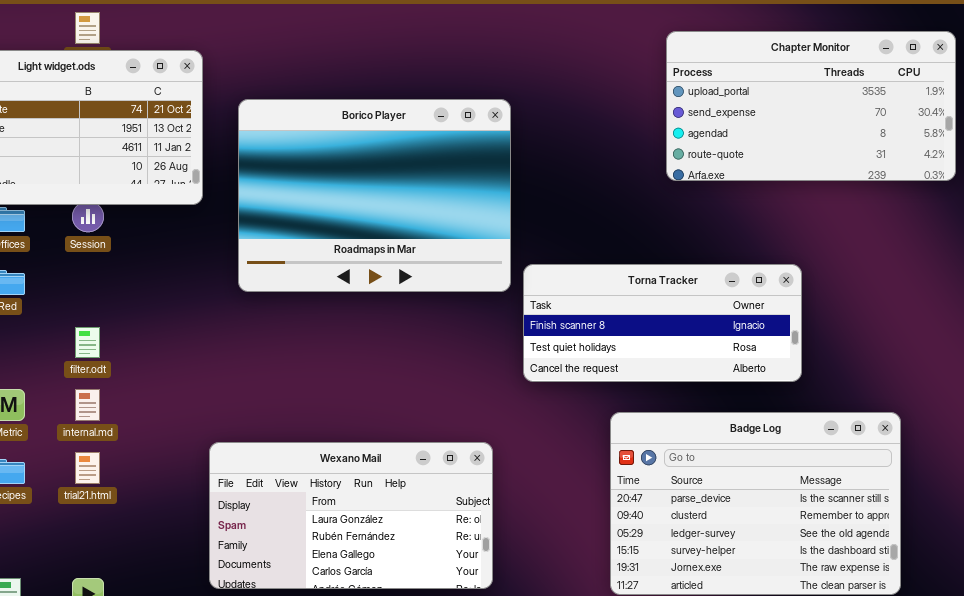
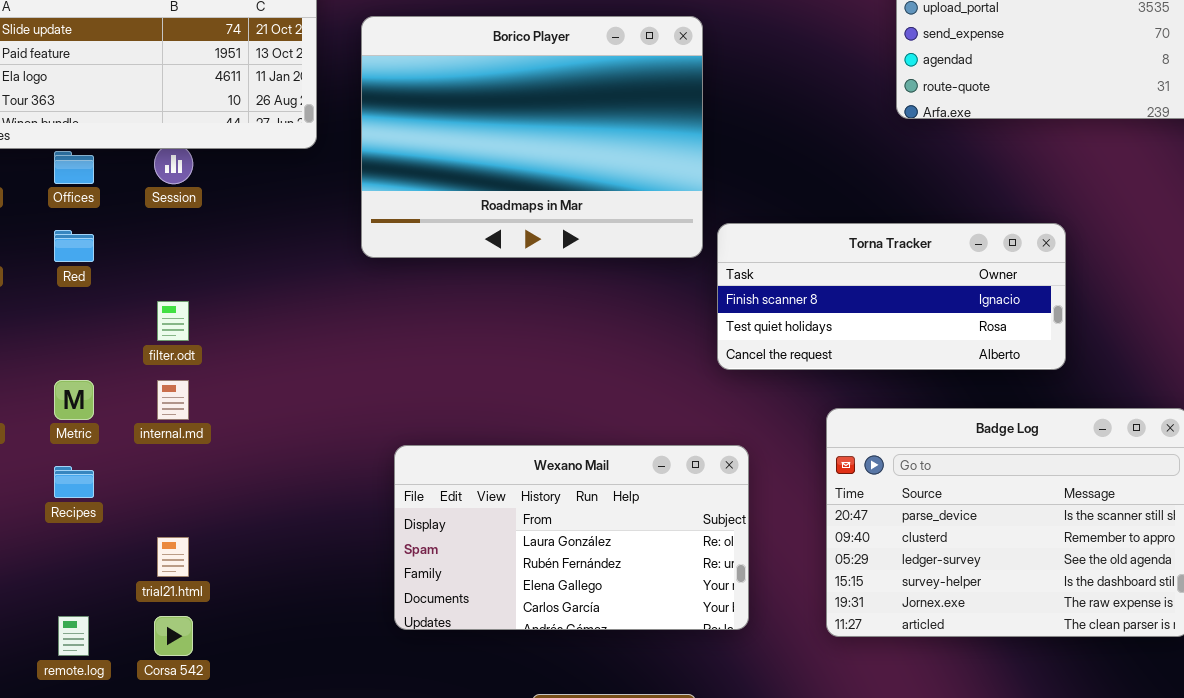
Wexano Mail: [209,442,493,589] -> [394,445,749,630], moved
trial21.html: [75,452,100,484] -> [157,537,189,577], moved

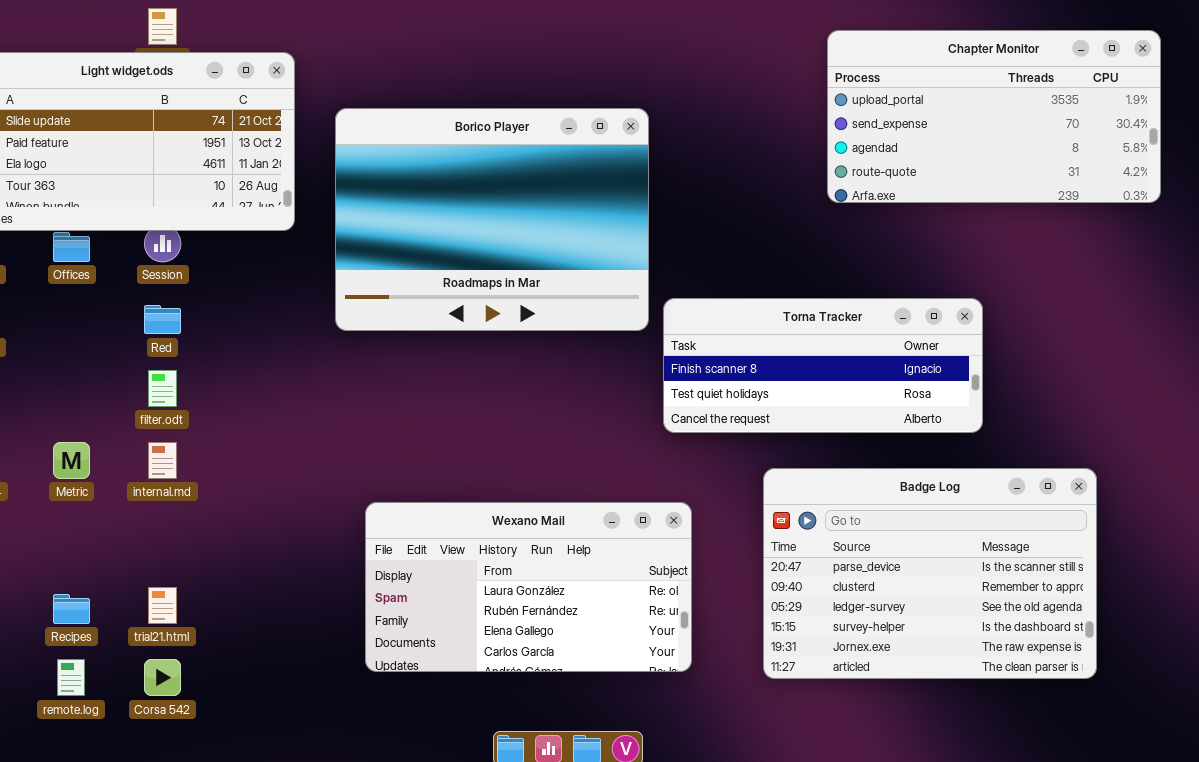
Red: [54,230,94,262] -> [144,305,181,334], moved
Recipes: [54,466,94,498] -> [53,594,90,624], moved

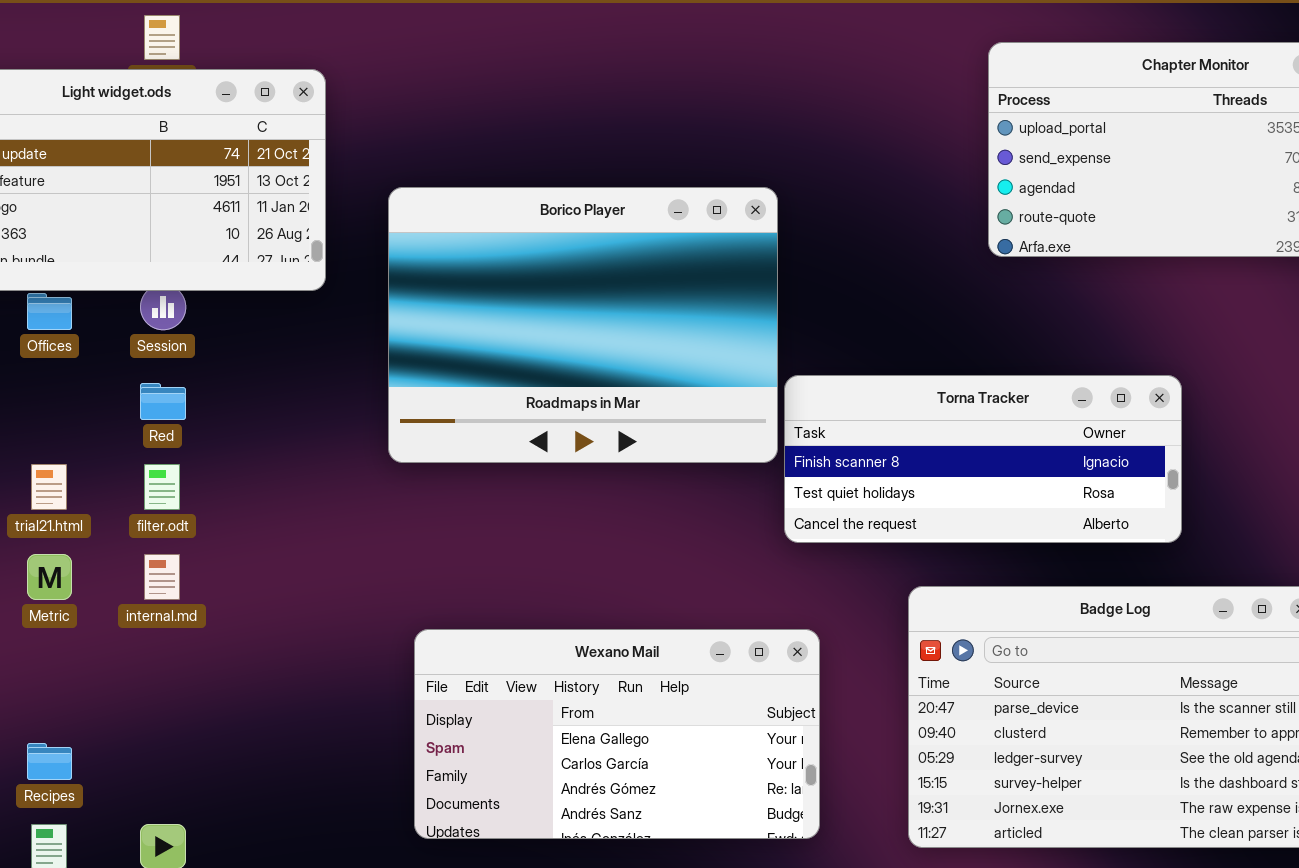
Borico Player: [335,108,649,331] -> [388,187,778,463], moved
Wexano Mail: [365,502,692,672] -> [414,629,820,839], scrolled down 2 rows
trial21.html: [148,587,177,624] -> [31,464,67,510], moved

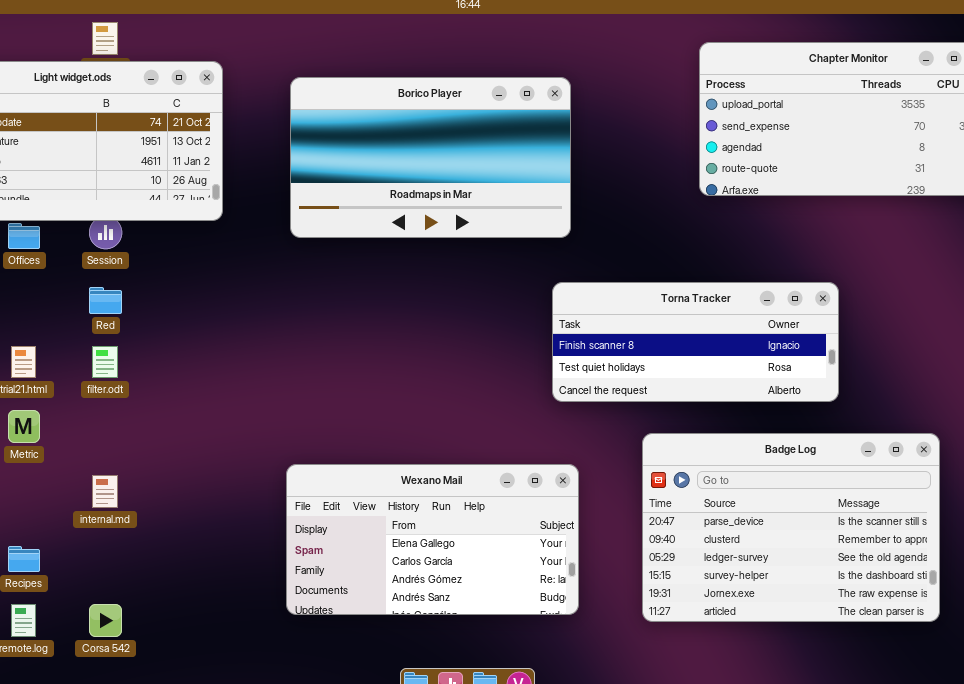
Borico Player: [388,187,778,463] -> [290,77,571,238], moved, resized
internal.md: [144,554,180,600] -> [92,475,118,508], moved

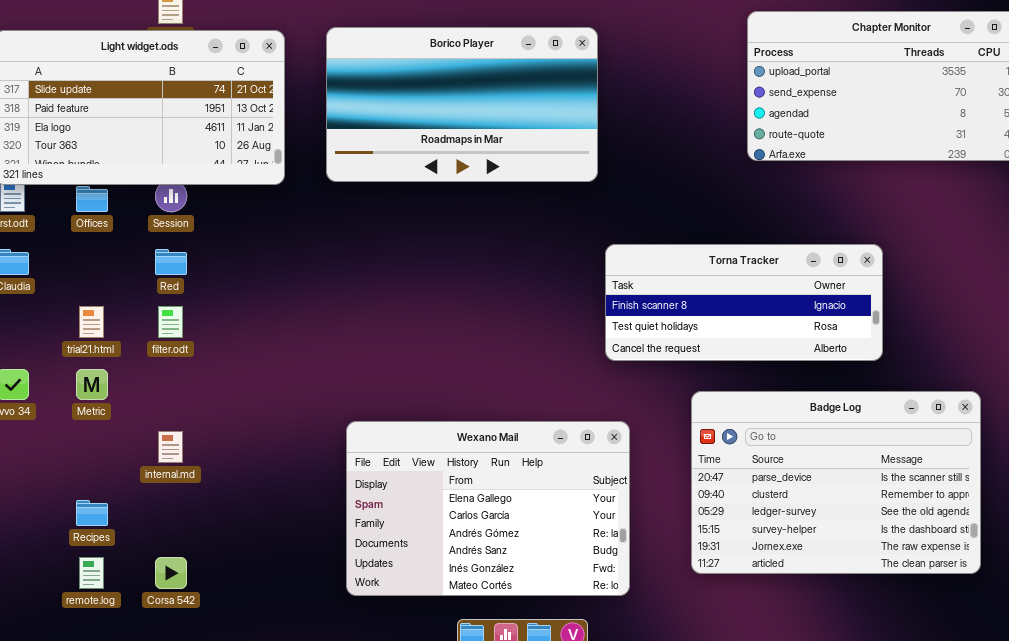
Borico Player: [290,77,571,238] -> [326,27,598,182], moved
Wexano Mail: [286,464,579,615] -> [346,421,630,596], resized

